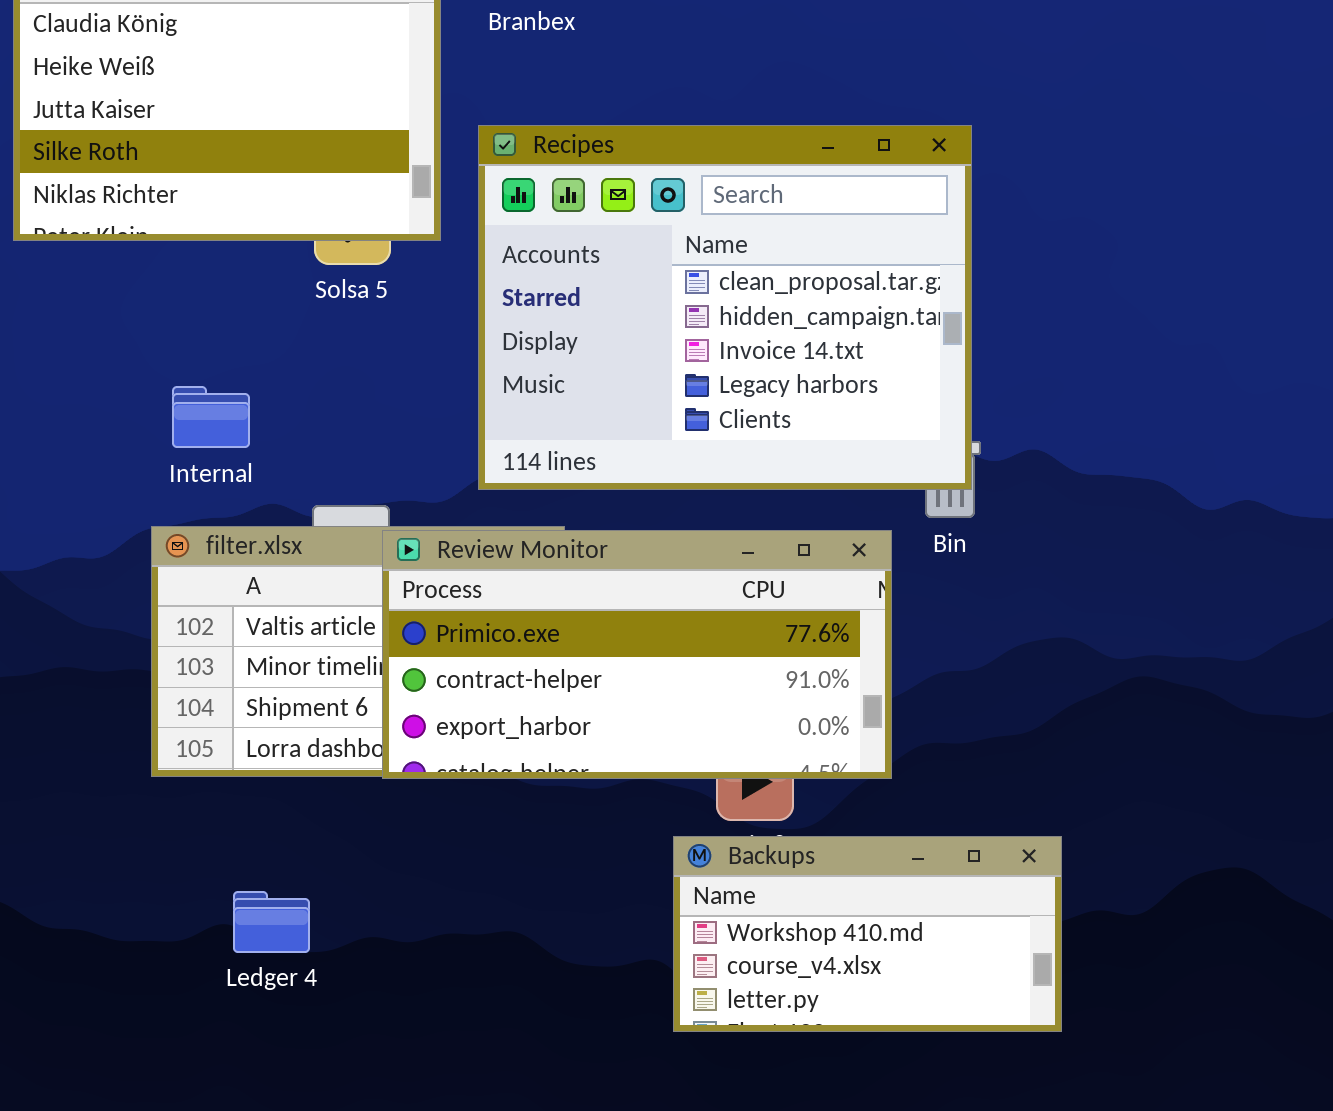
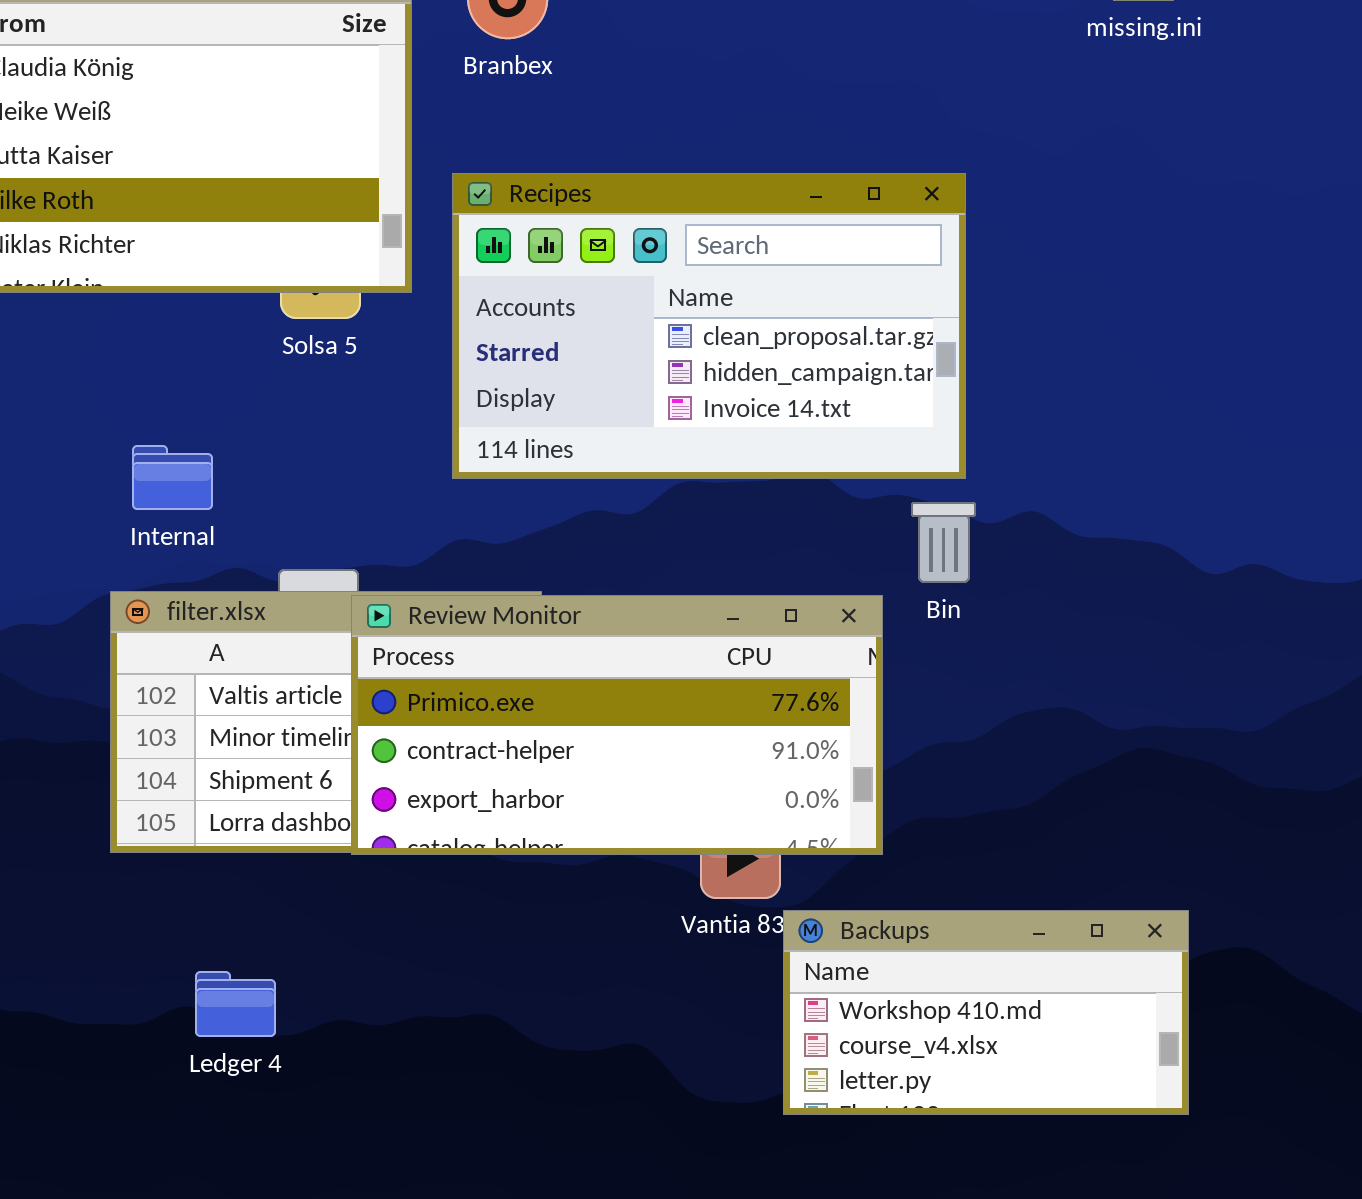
Recipes: [478,125,972,490] -> [452,173,966,479], resized
Backups: [673,836,1062,1032] -> [783,910,1189,1115], moved

